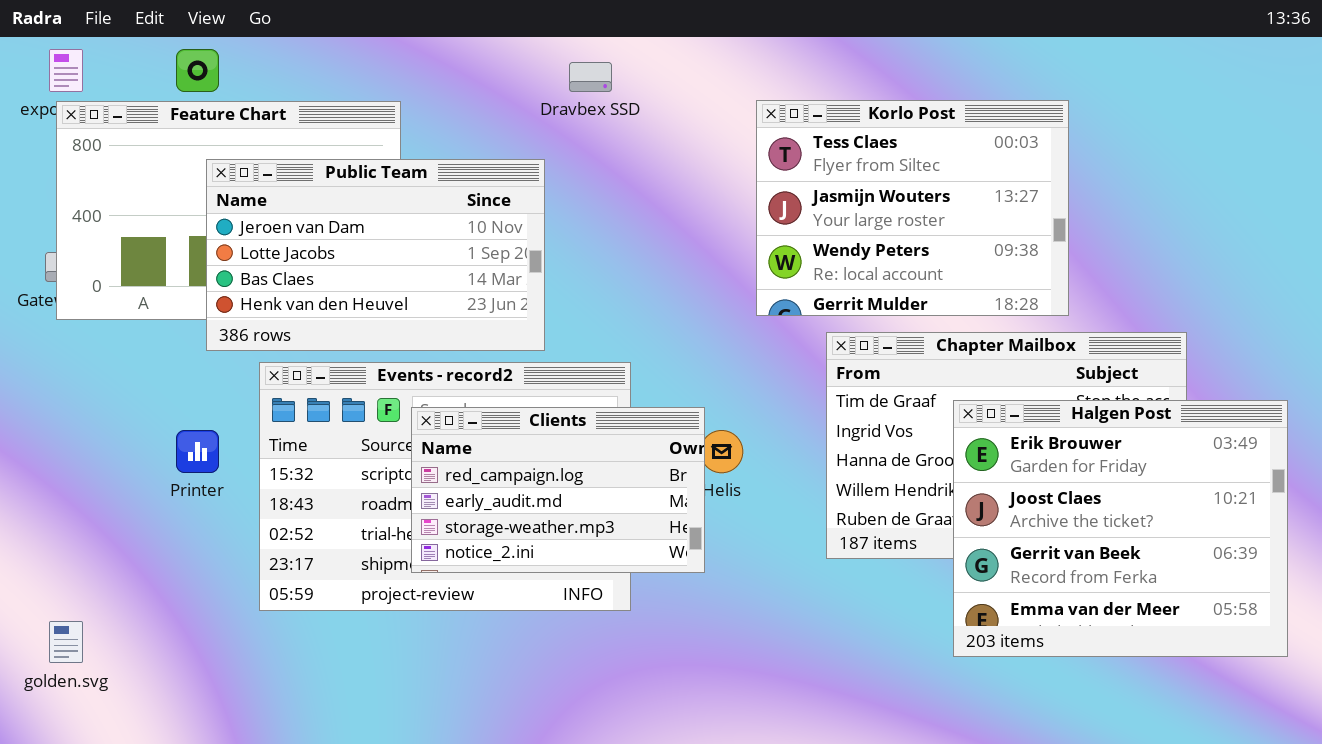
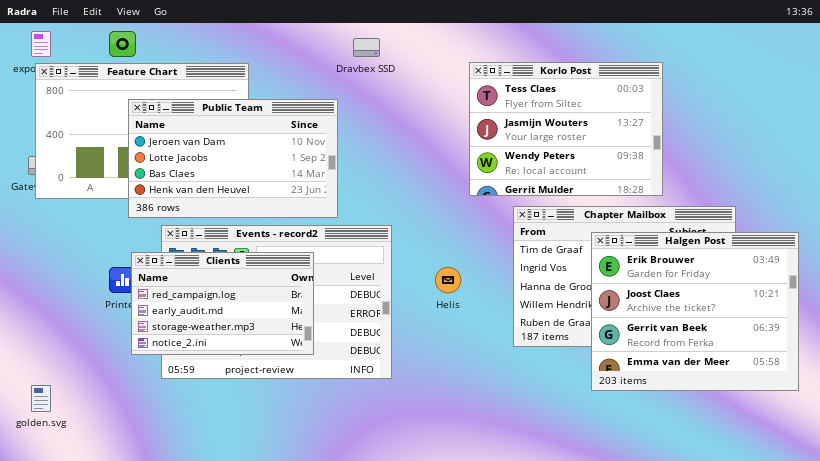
Halgen Post: [953,400,1288,657] -> [591,232,799,391], moved
Clients: [411,407,705,573] -> [131,252,314,355], moved

